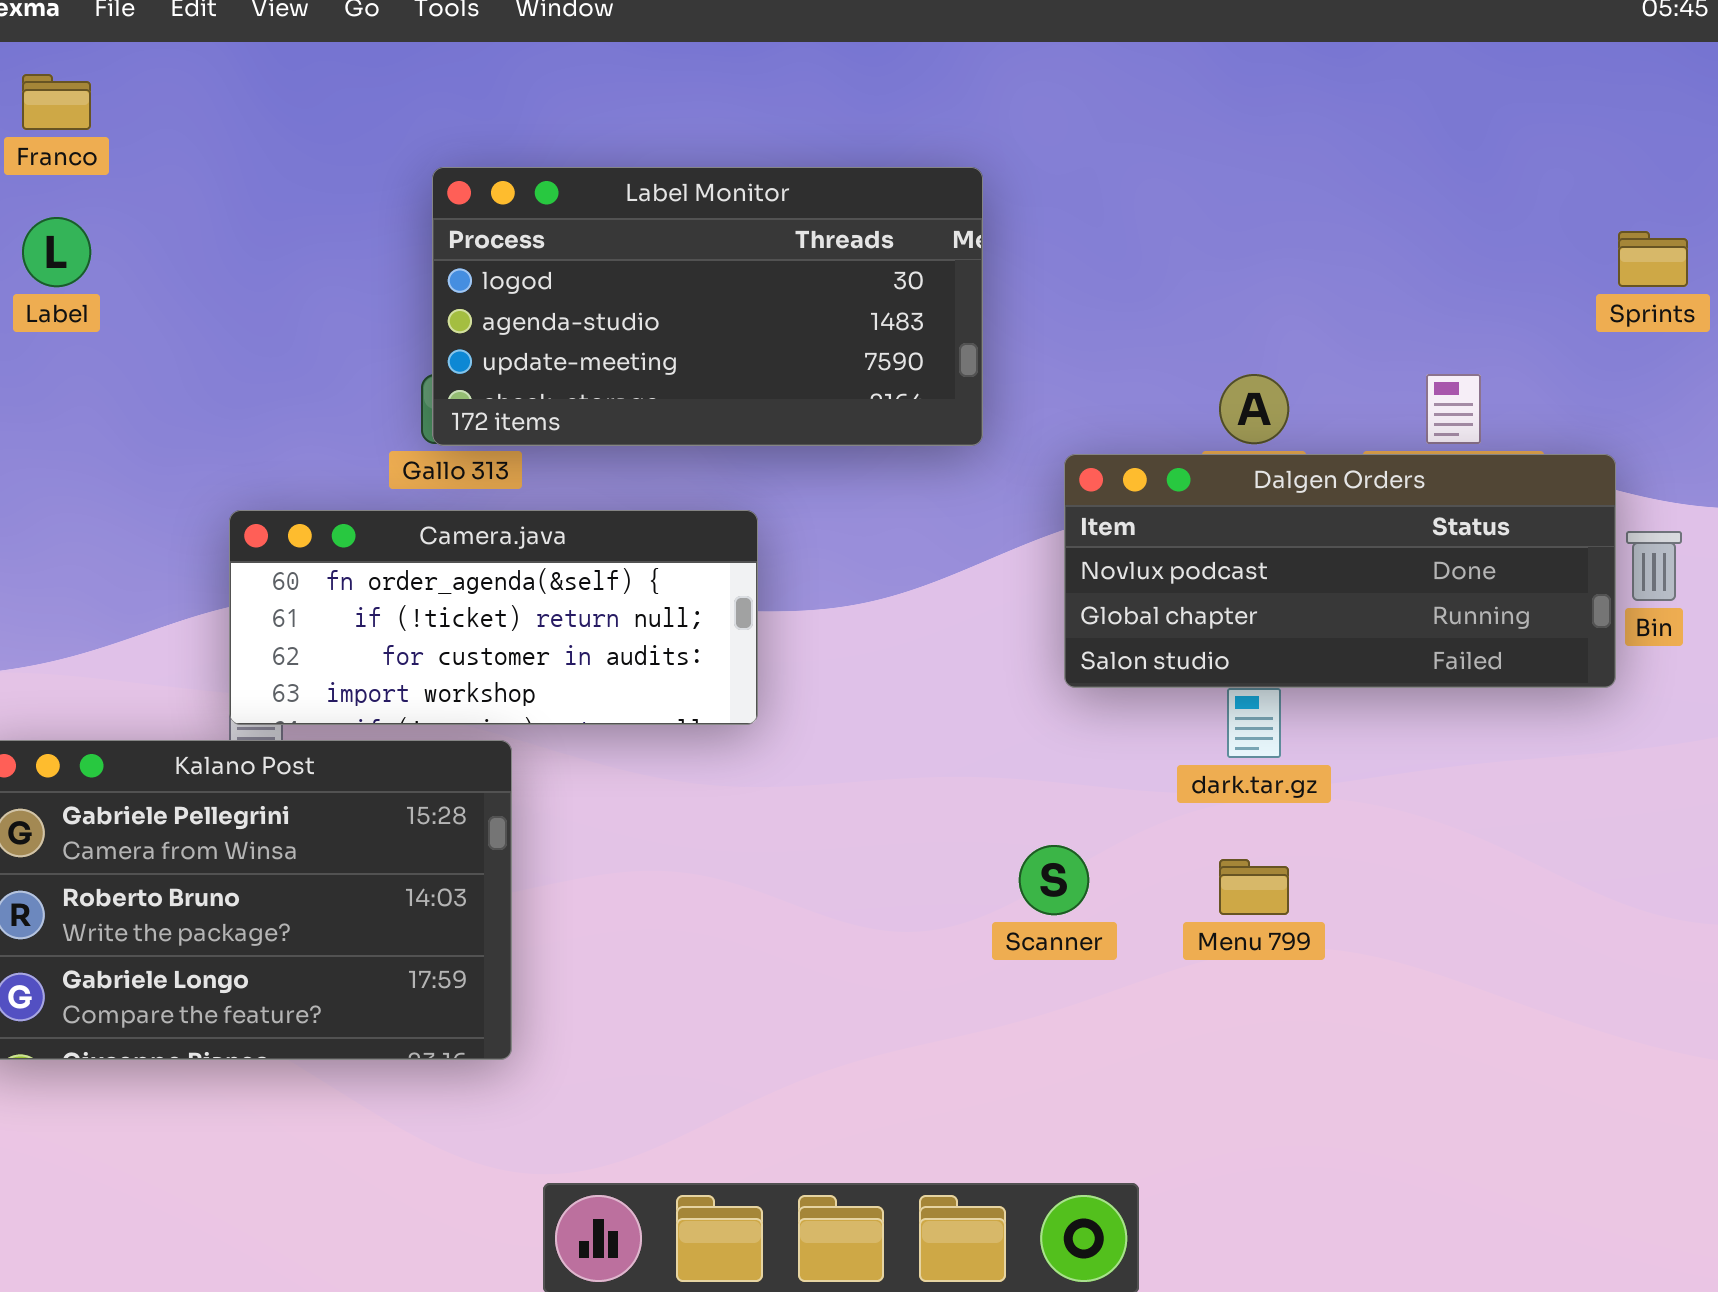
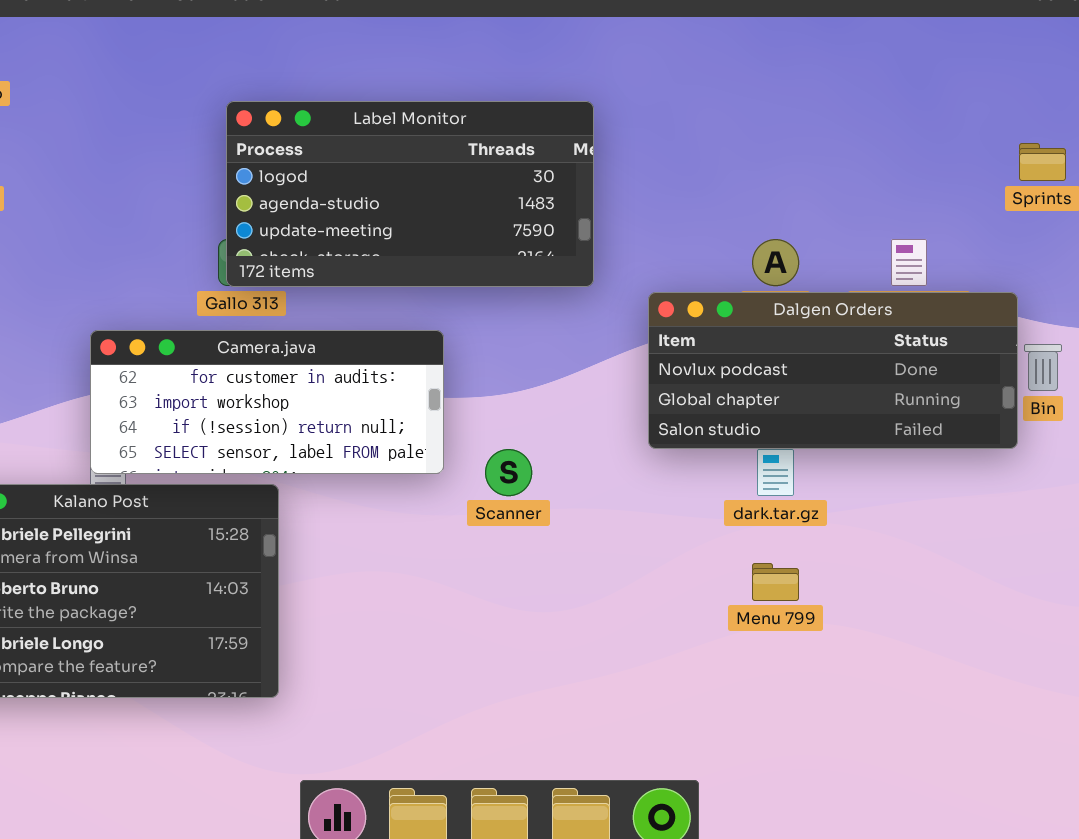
Camera.java: [229,510,758,725] -> [90,330,444,474], scrolled down 2 rows
Scanner: [1019,845,1089,915] -> [485,449,532,496], moved

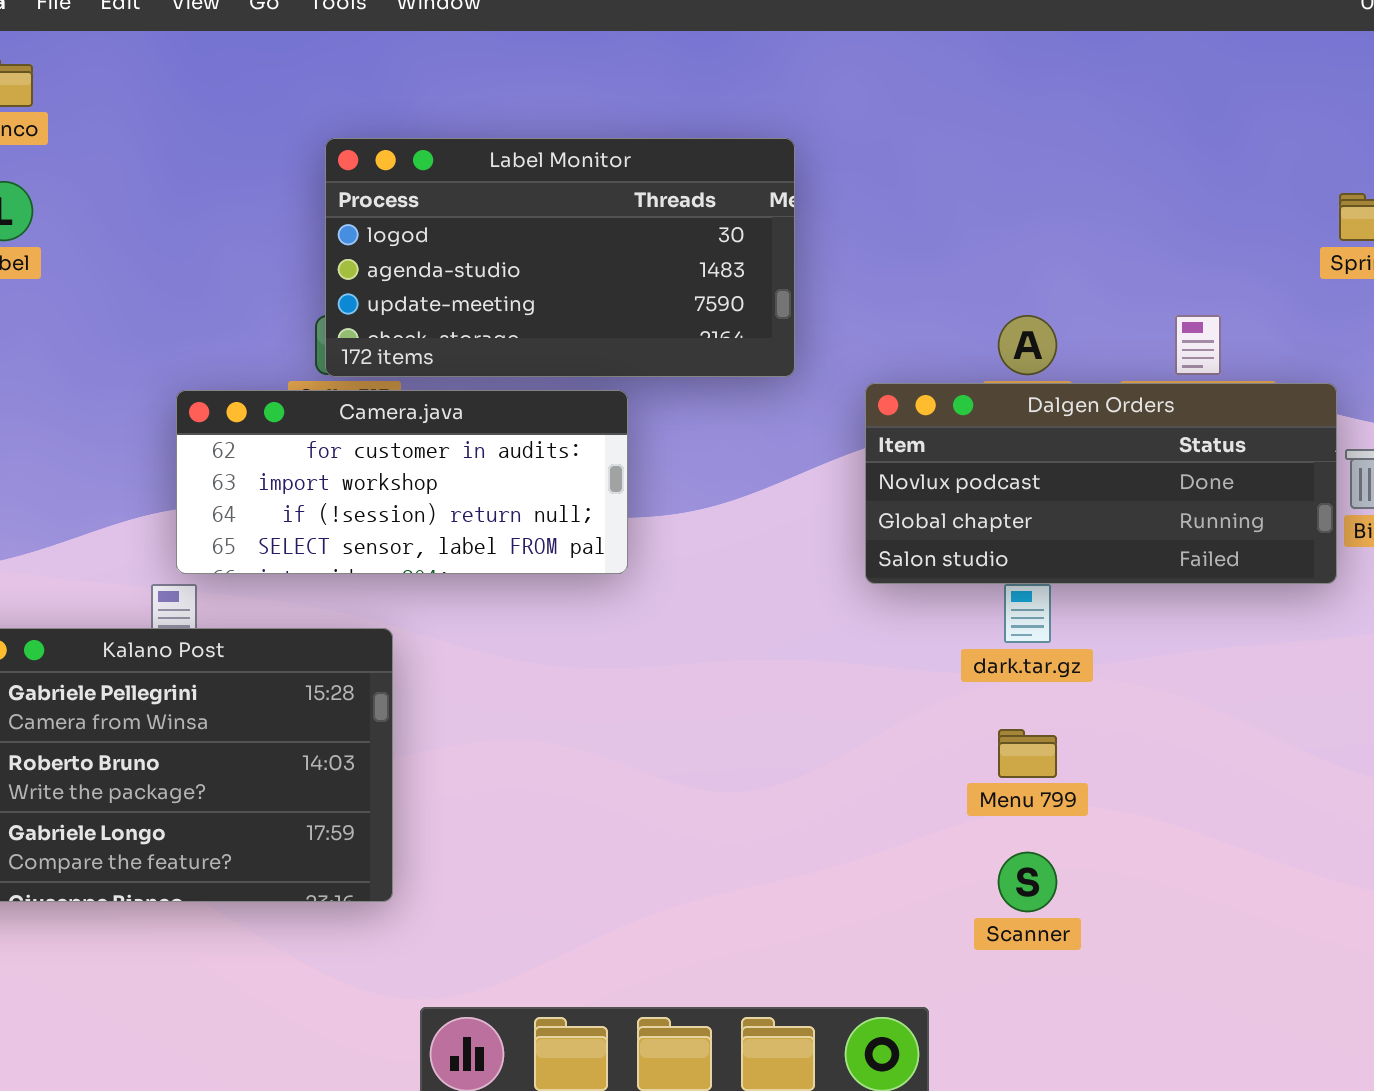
Camera.java: [90,330,444,474] -> [176,390,628,574], moved
Scanner: [485,449,532,496] -> [998,852,1057,912], moved

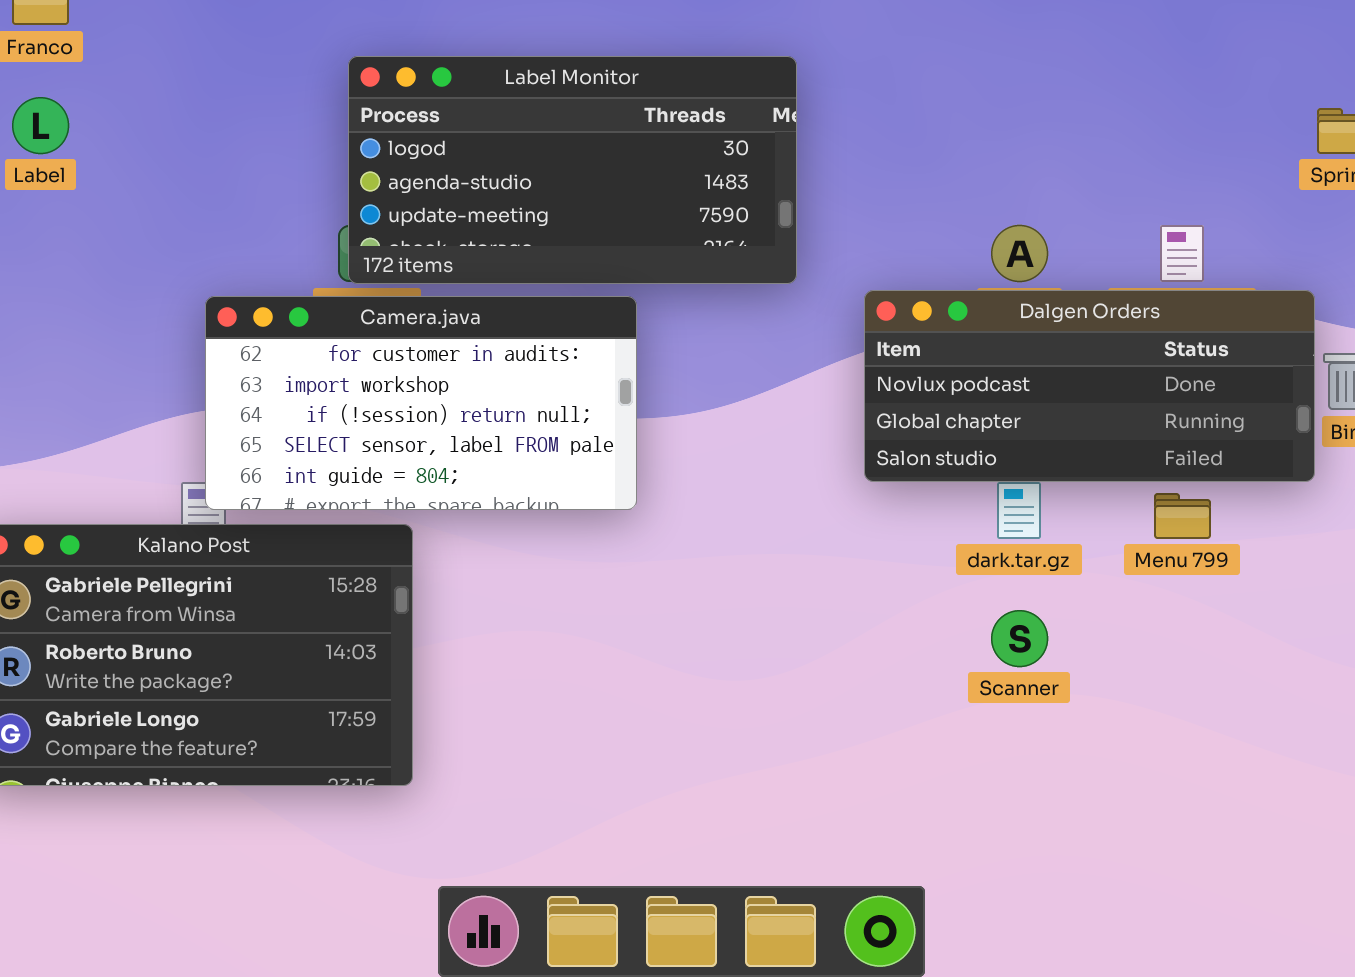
Camera.java: [176,390,628,574] -> [205,296,637,510], resized
Menu 799: [998,729,1057,778] -> [1154,493,1211,539], moved
Scanner: [998,852,1057,912] -> [991,610,1048,667], moved

